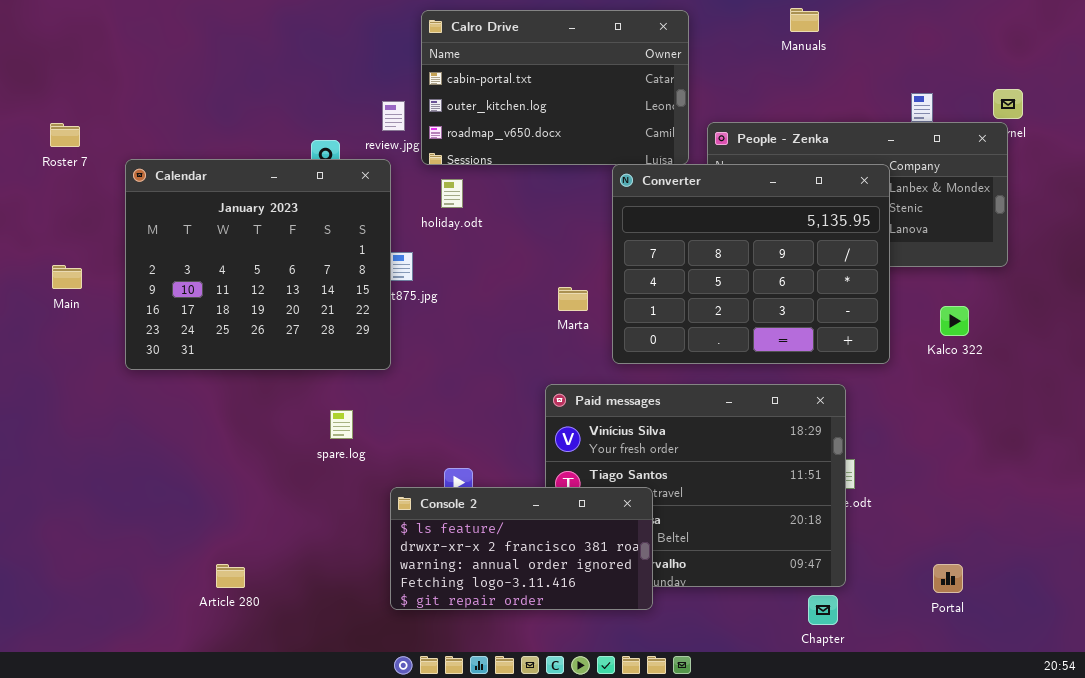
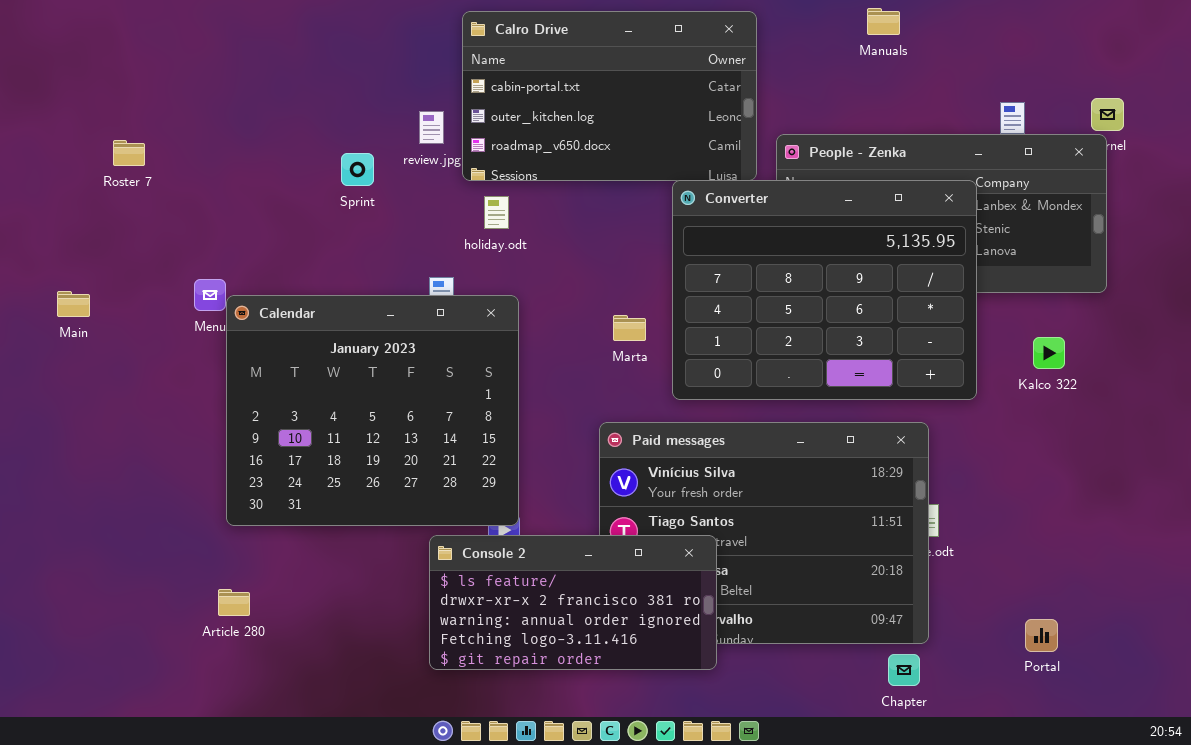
Roster 7: [50,123,80,147] -> [113,140,145,166], moved
Calendar: [125,159,391,370] -> [226,295,519,526], moved
Article 280: [216,564,245,588] -> [218,589,250,616], moved

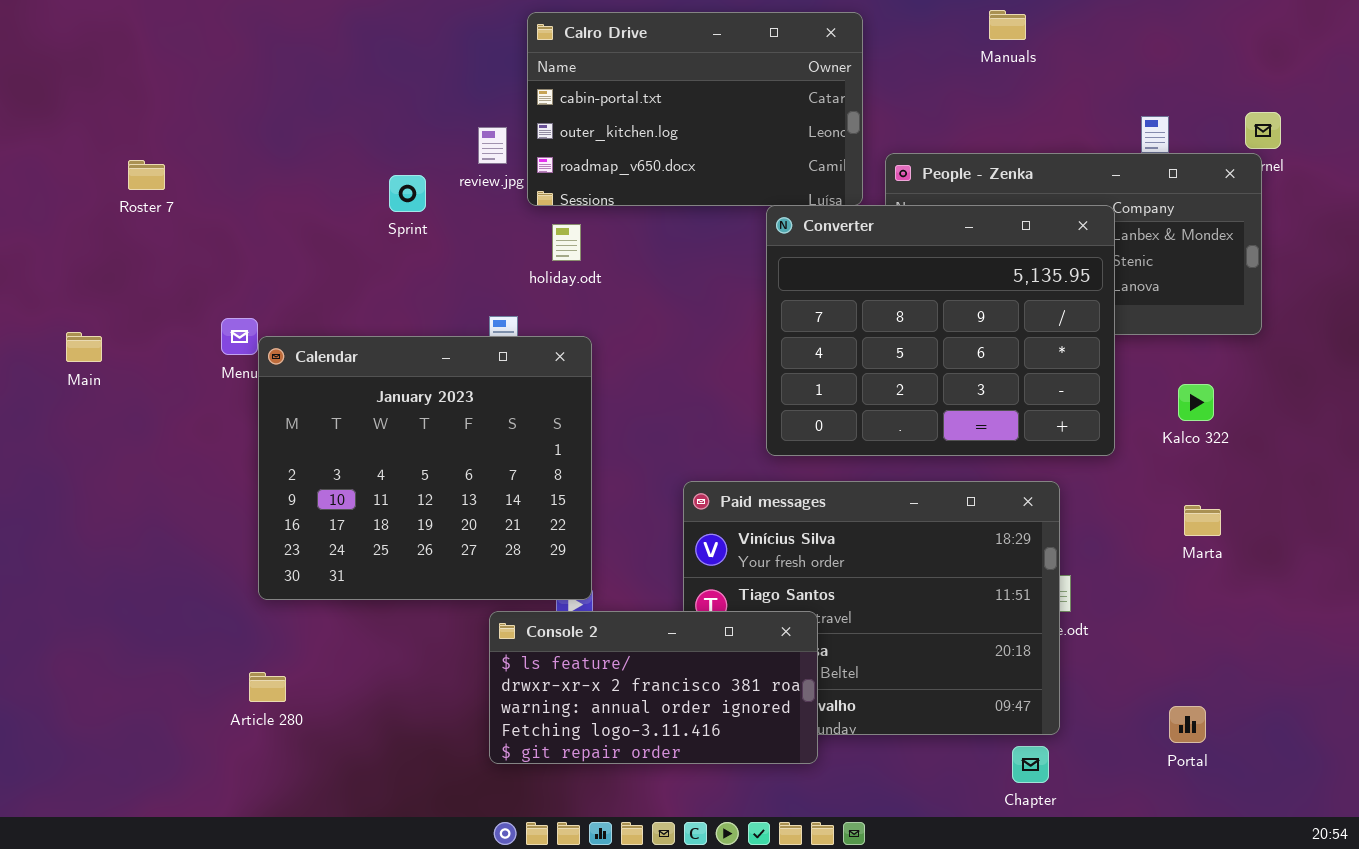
Marta: [613,315,646,341] -> [1184,505,1221,536], moved

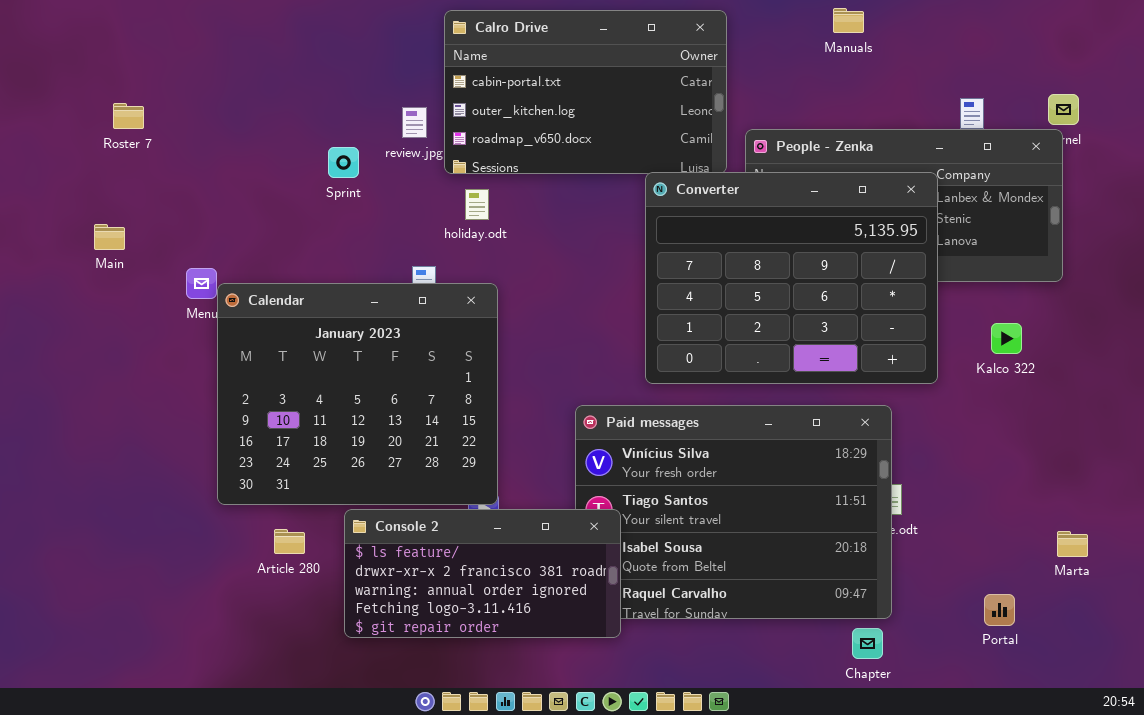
Roster 7: [128,160,165,190] -> [113,103,144,129], moved
Main: [66,332,102,362] -> [94,224,125,250], moved
Marta: [1184,505,1221,536] -> [1057,531,1088,557], moved
Console 2: [489,611,818,764] -> [344,509,621,638], moved
Article 280: [249,672,286,702] -> [274,529,305,554], moved

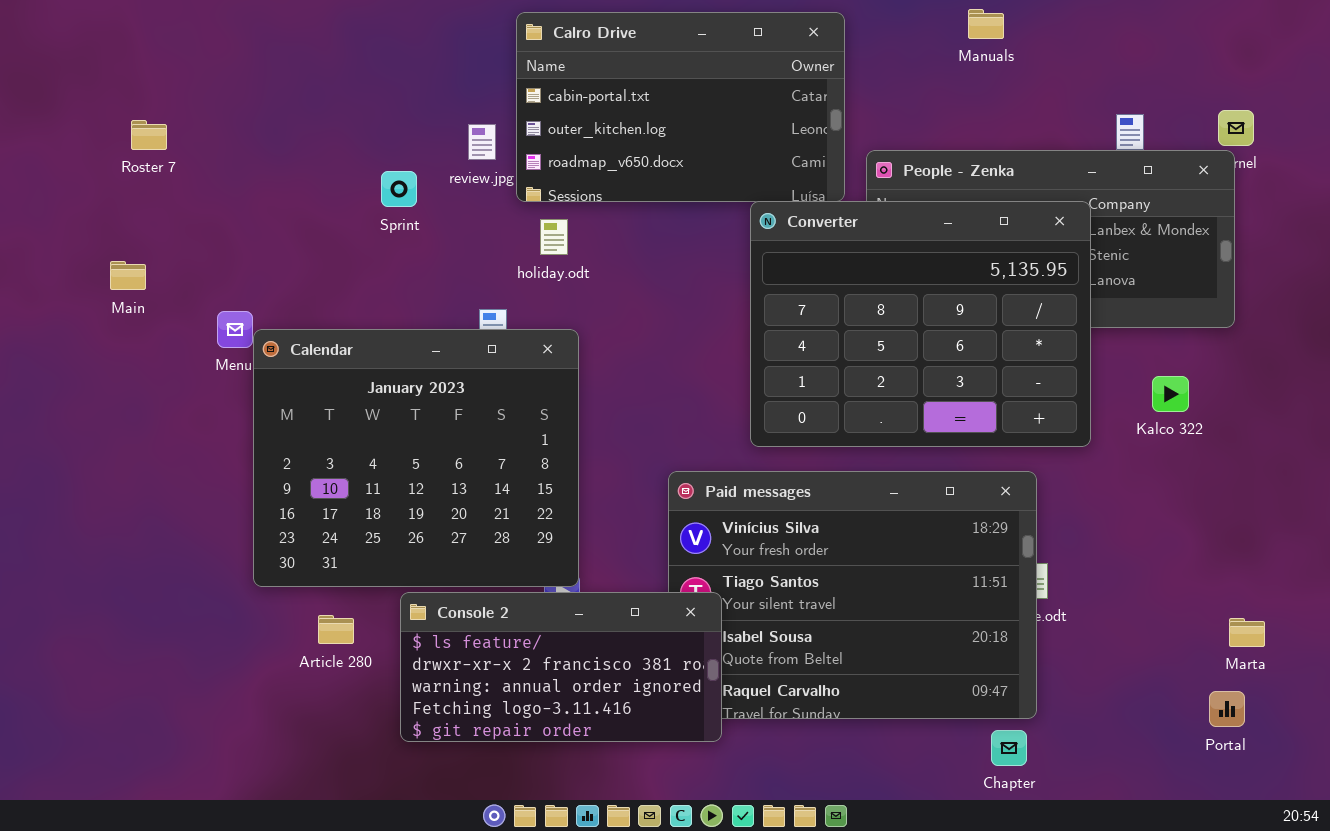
Portal: [984,594,1015,626] -> [1209,691,1245,727], moved

